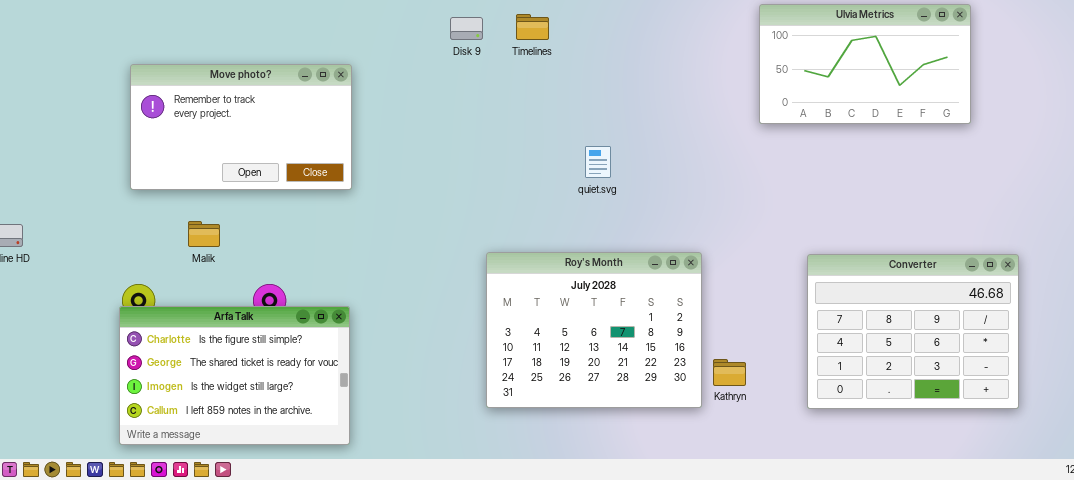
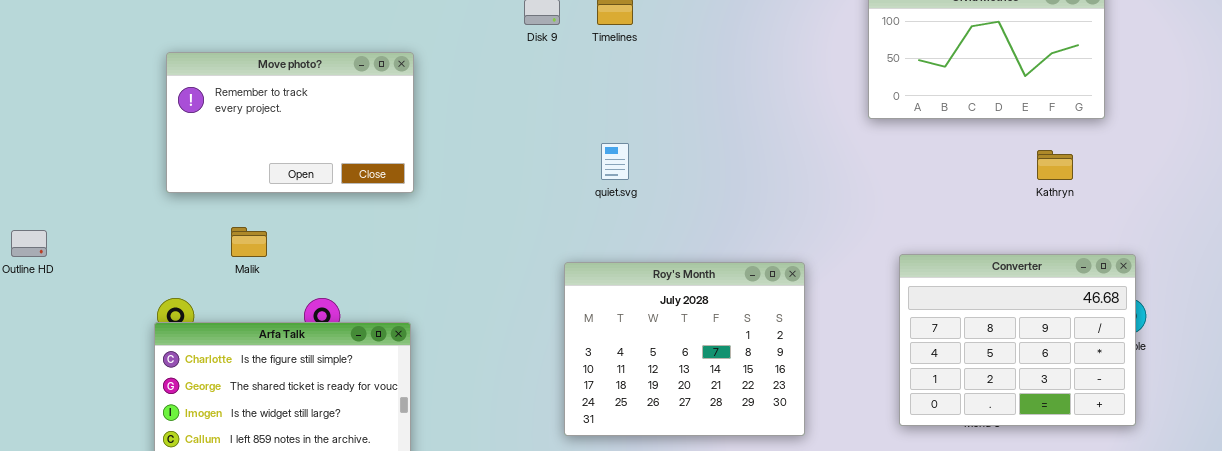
quiet.svg: [585,146,611,178] -> [601,143,629,180], moved
Converter: [807,254,1019,409] -> [899,254,1136,426], moved
Kathryn: [713,359,746,386] -> [1037,150,1073,180], moved

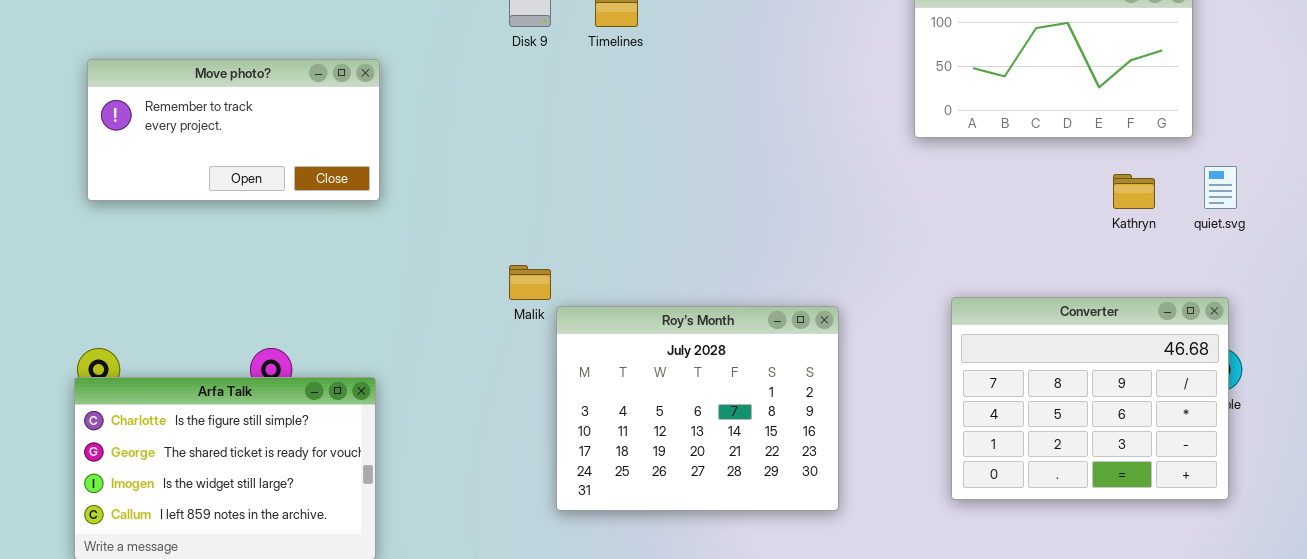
Move photo?: [166,52,414,193] -> [87,59,380,201], resized
quiet.svg: [601,143,629,180] -> [1204,166,1237,209], moved
Malik: [231,227,267,257] -> [509,265,551,300], moved

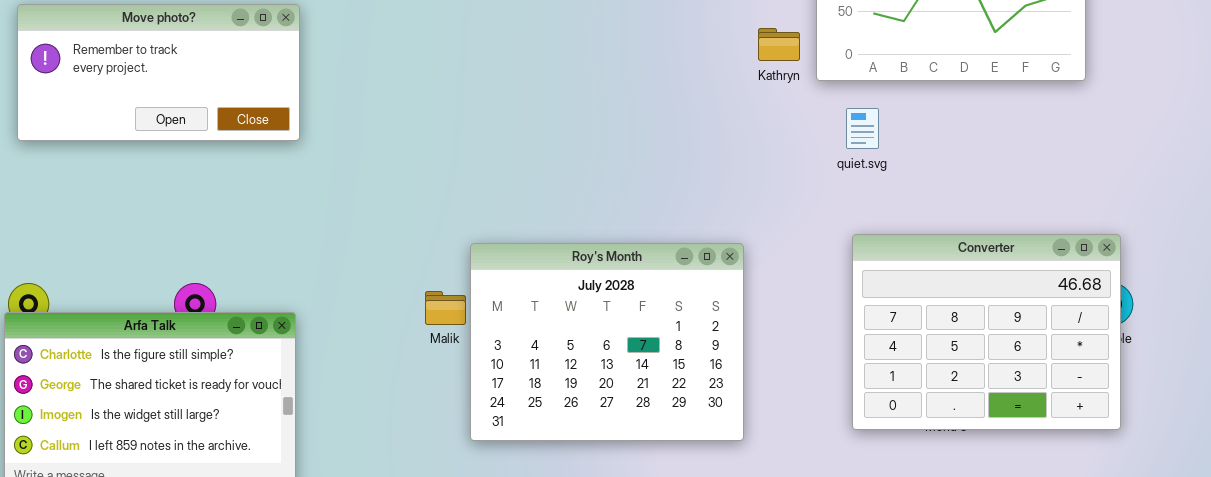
quiet.svg: [1204,166,1237,209] -> [846,108,879,149], moved
Kathryn: [1113,174,1155,209] -> [758,28,800,61], moved
Malik: [509,265,551,300] -> [425,291,466,325], moved

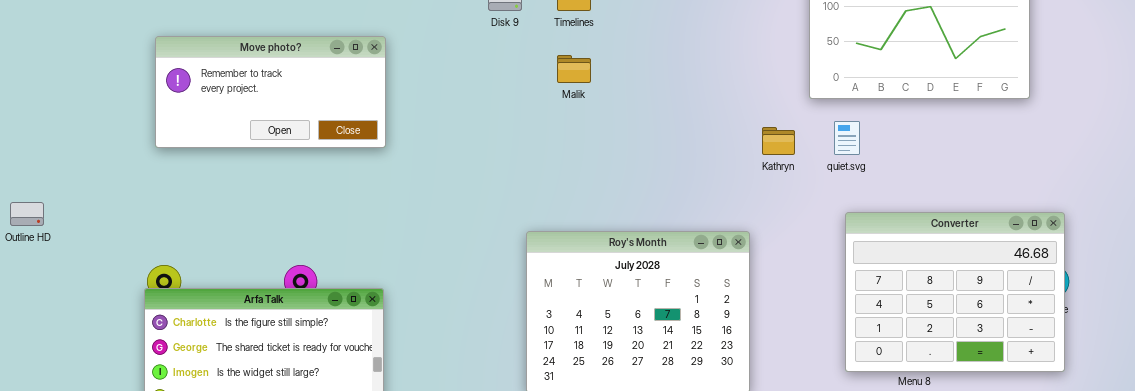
Kathryn: [758,28,800,61] -> [762,127,795,155], moved
Converter: [852,234,1121,430] -> [845,212,1065,372], moved
Malik: [425,291,466,325] -> [557,55,591,83], moved

